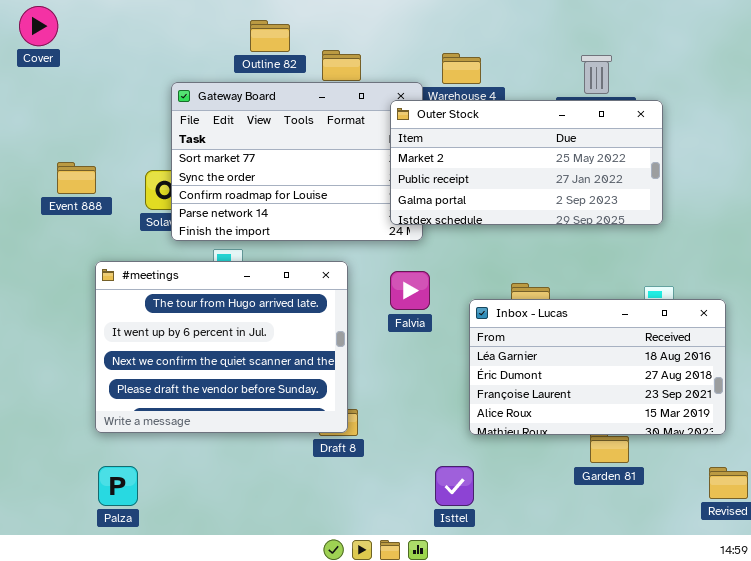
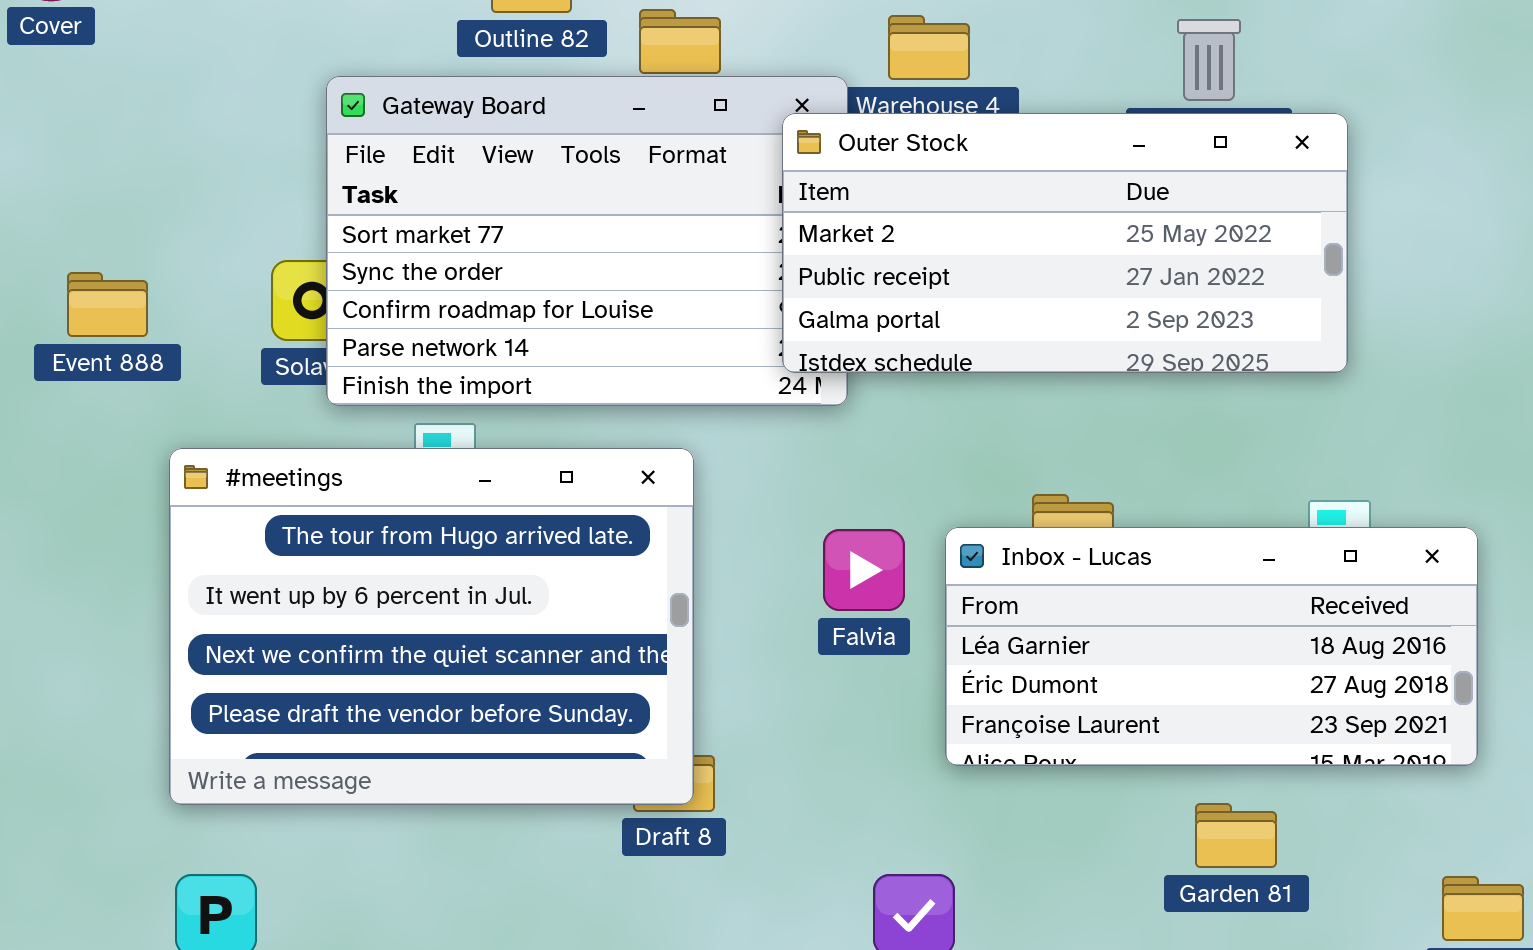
Event 888: [57,162,96,194] -> [67,272,148,337], moved
Falvia: [390,271,430,310] -> [823,529,905,611], moved
Inbox - Lucas: [469,299,726,435] -> [945,527,1478,766], resized

